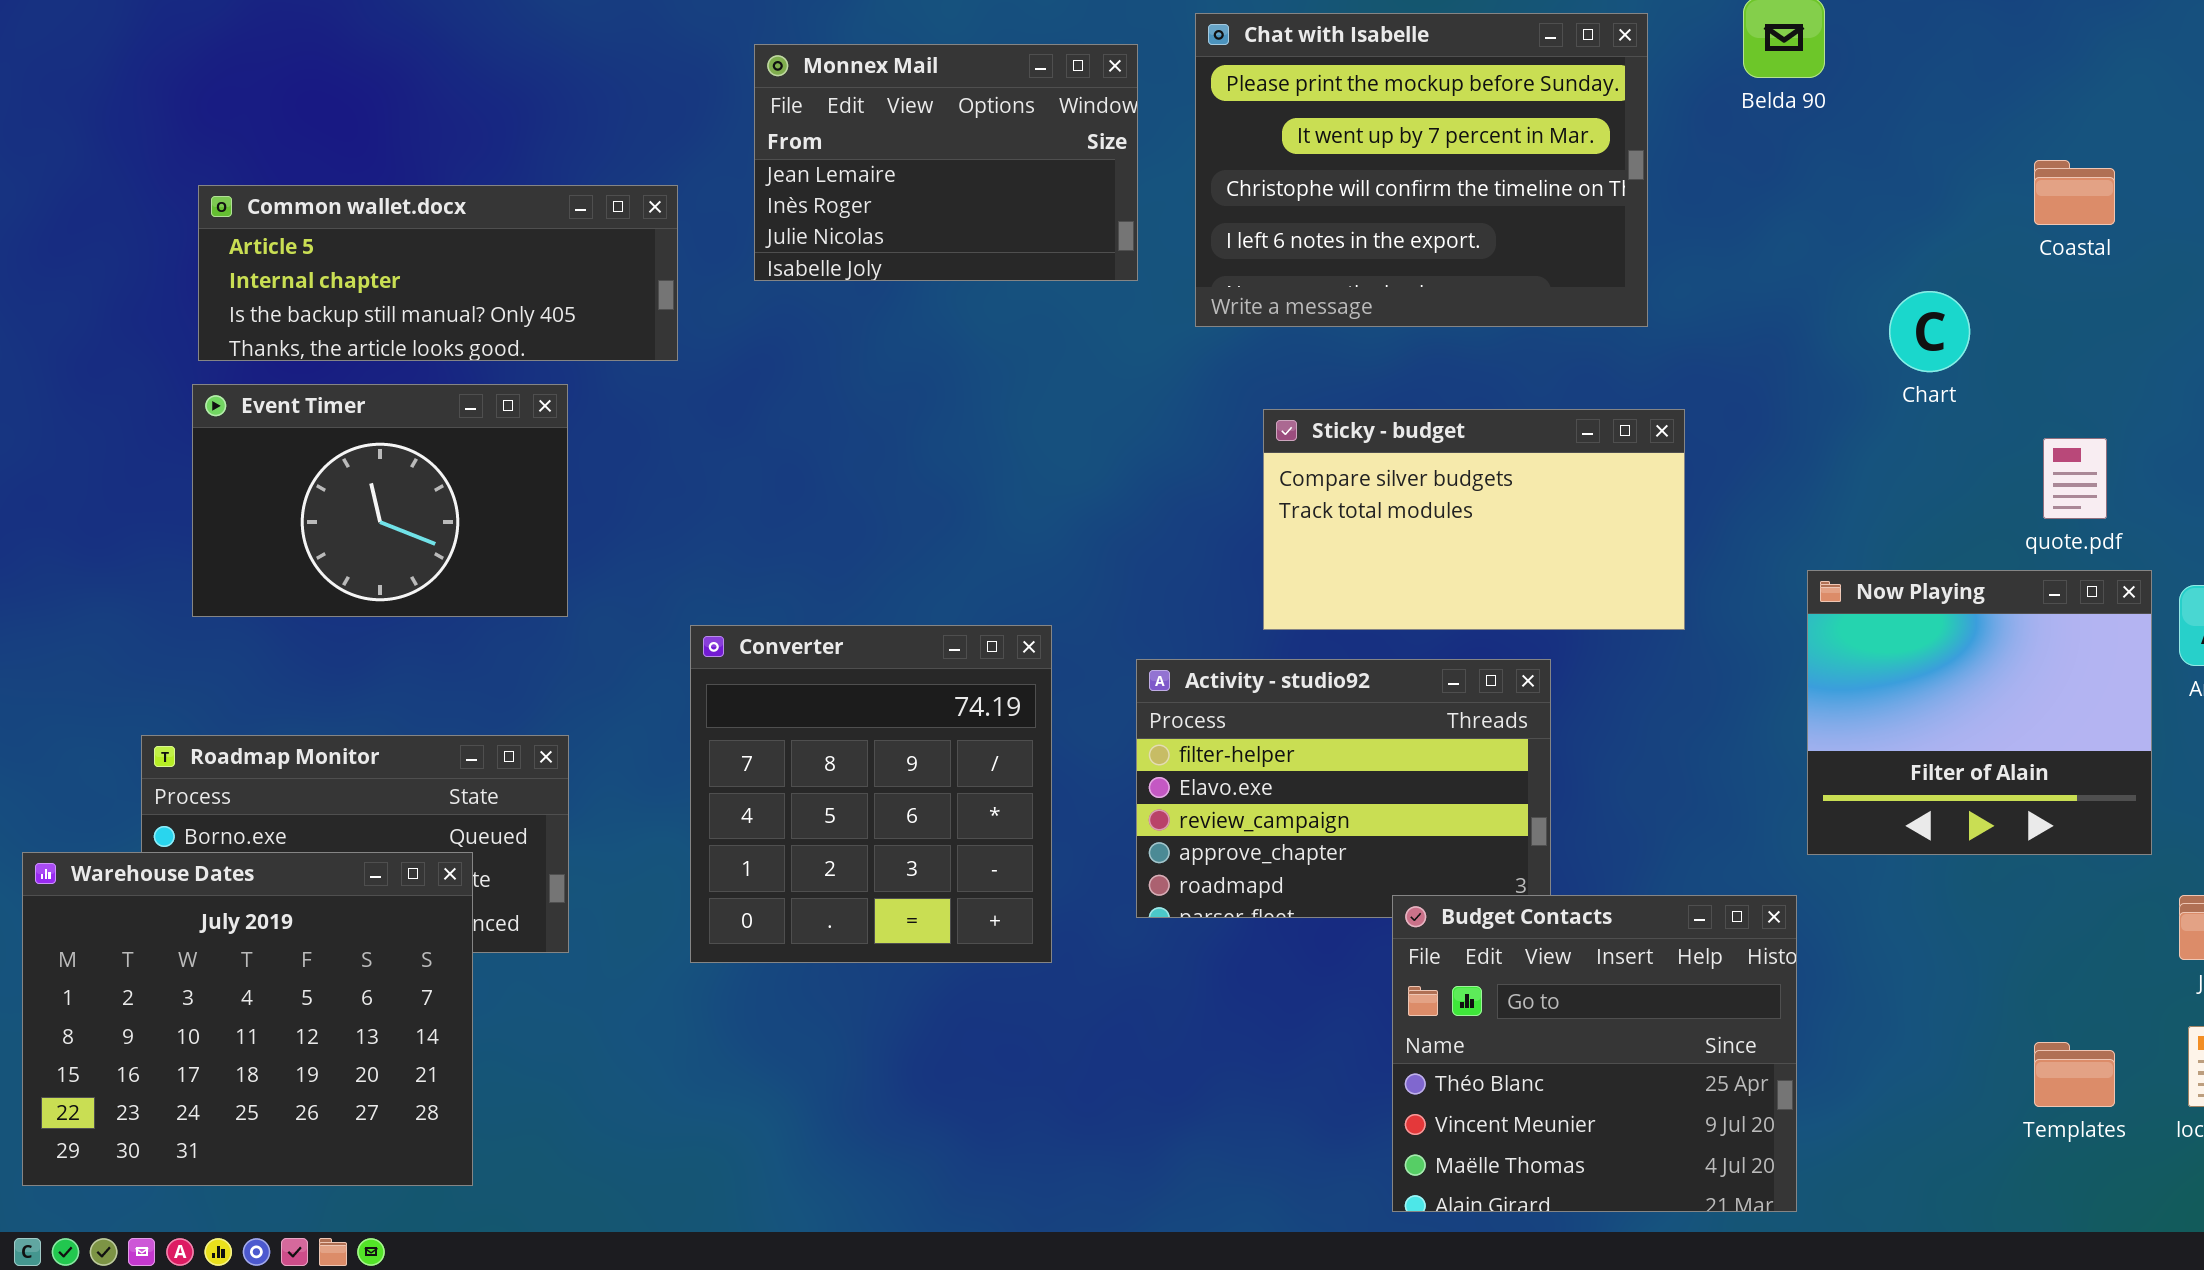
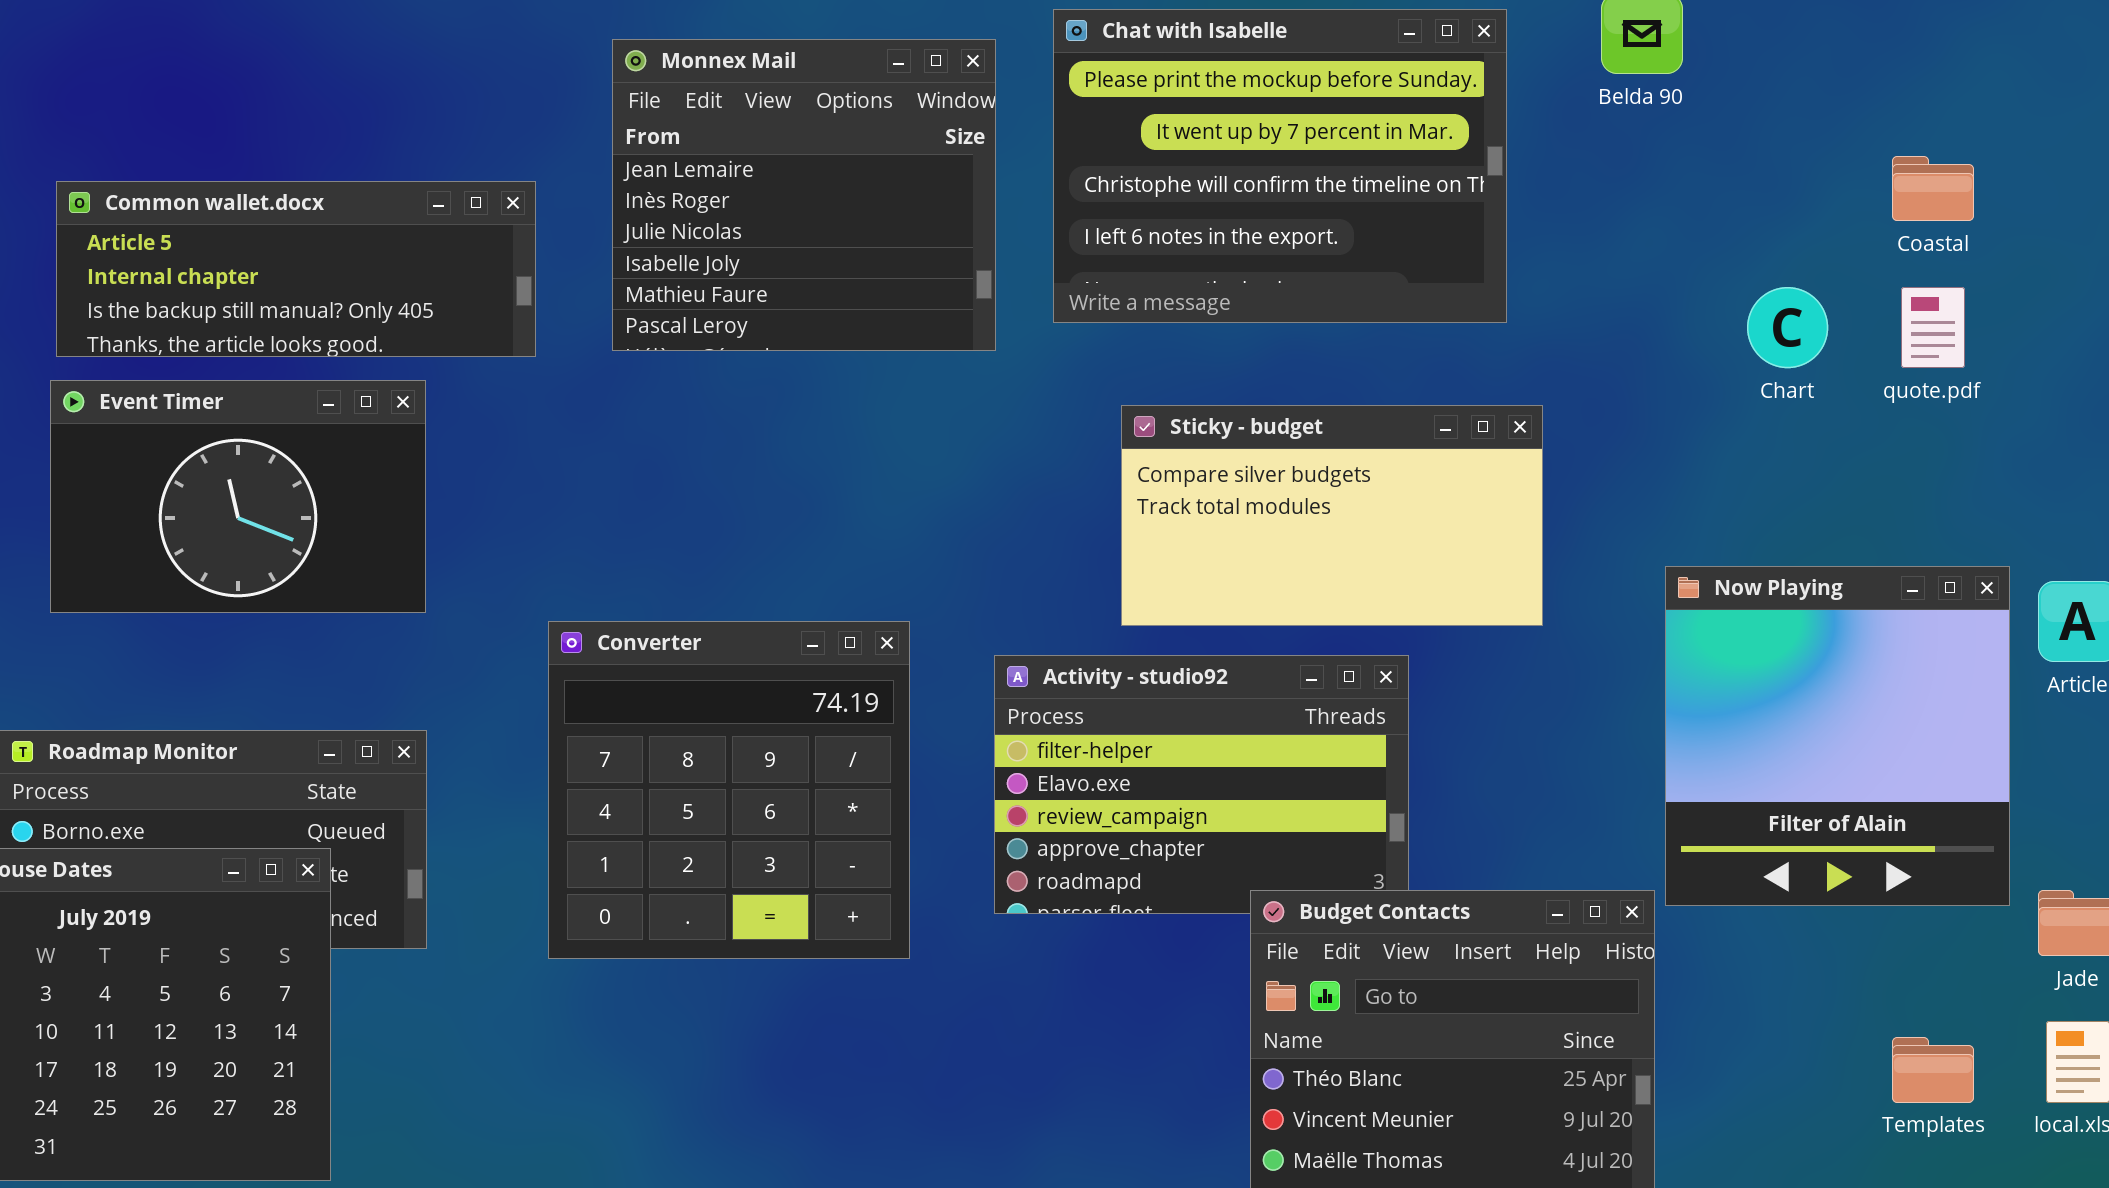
Monnex Mail: [754,44,1138,281] -> [612,39,996,351], resized
quote.pdf: [2043,438,2107,519] -> [1901,287,1965,368], moved
Now Playing: [1807,570,2152,855] -> [1665,566,2010,906], resized

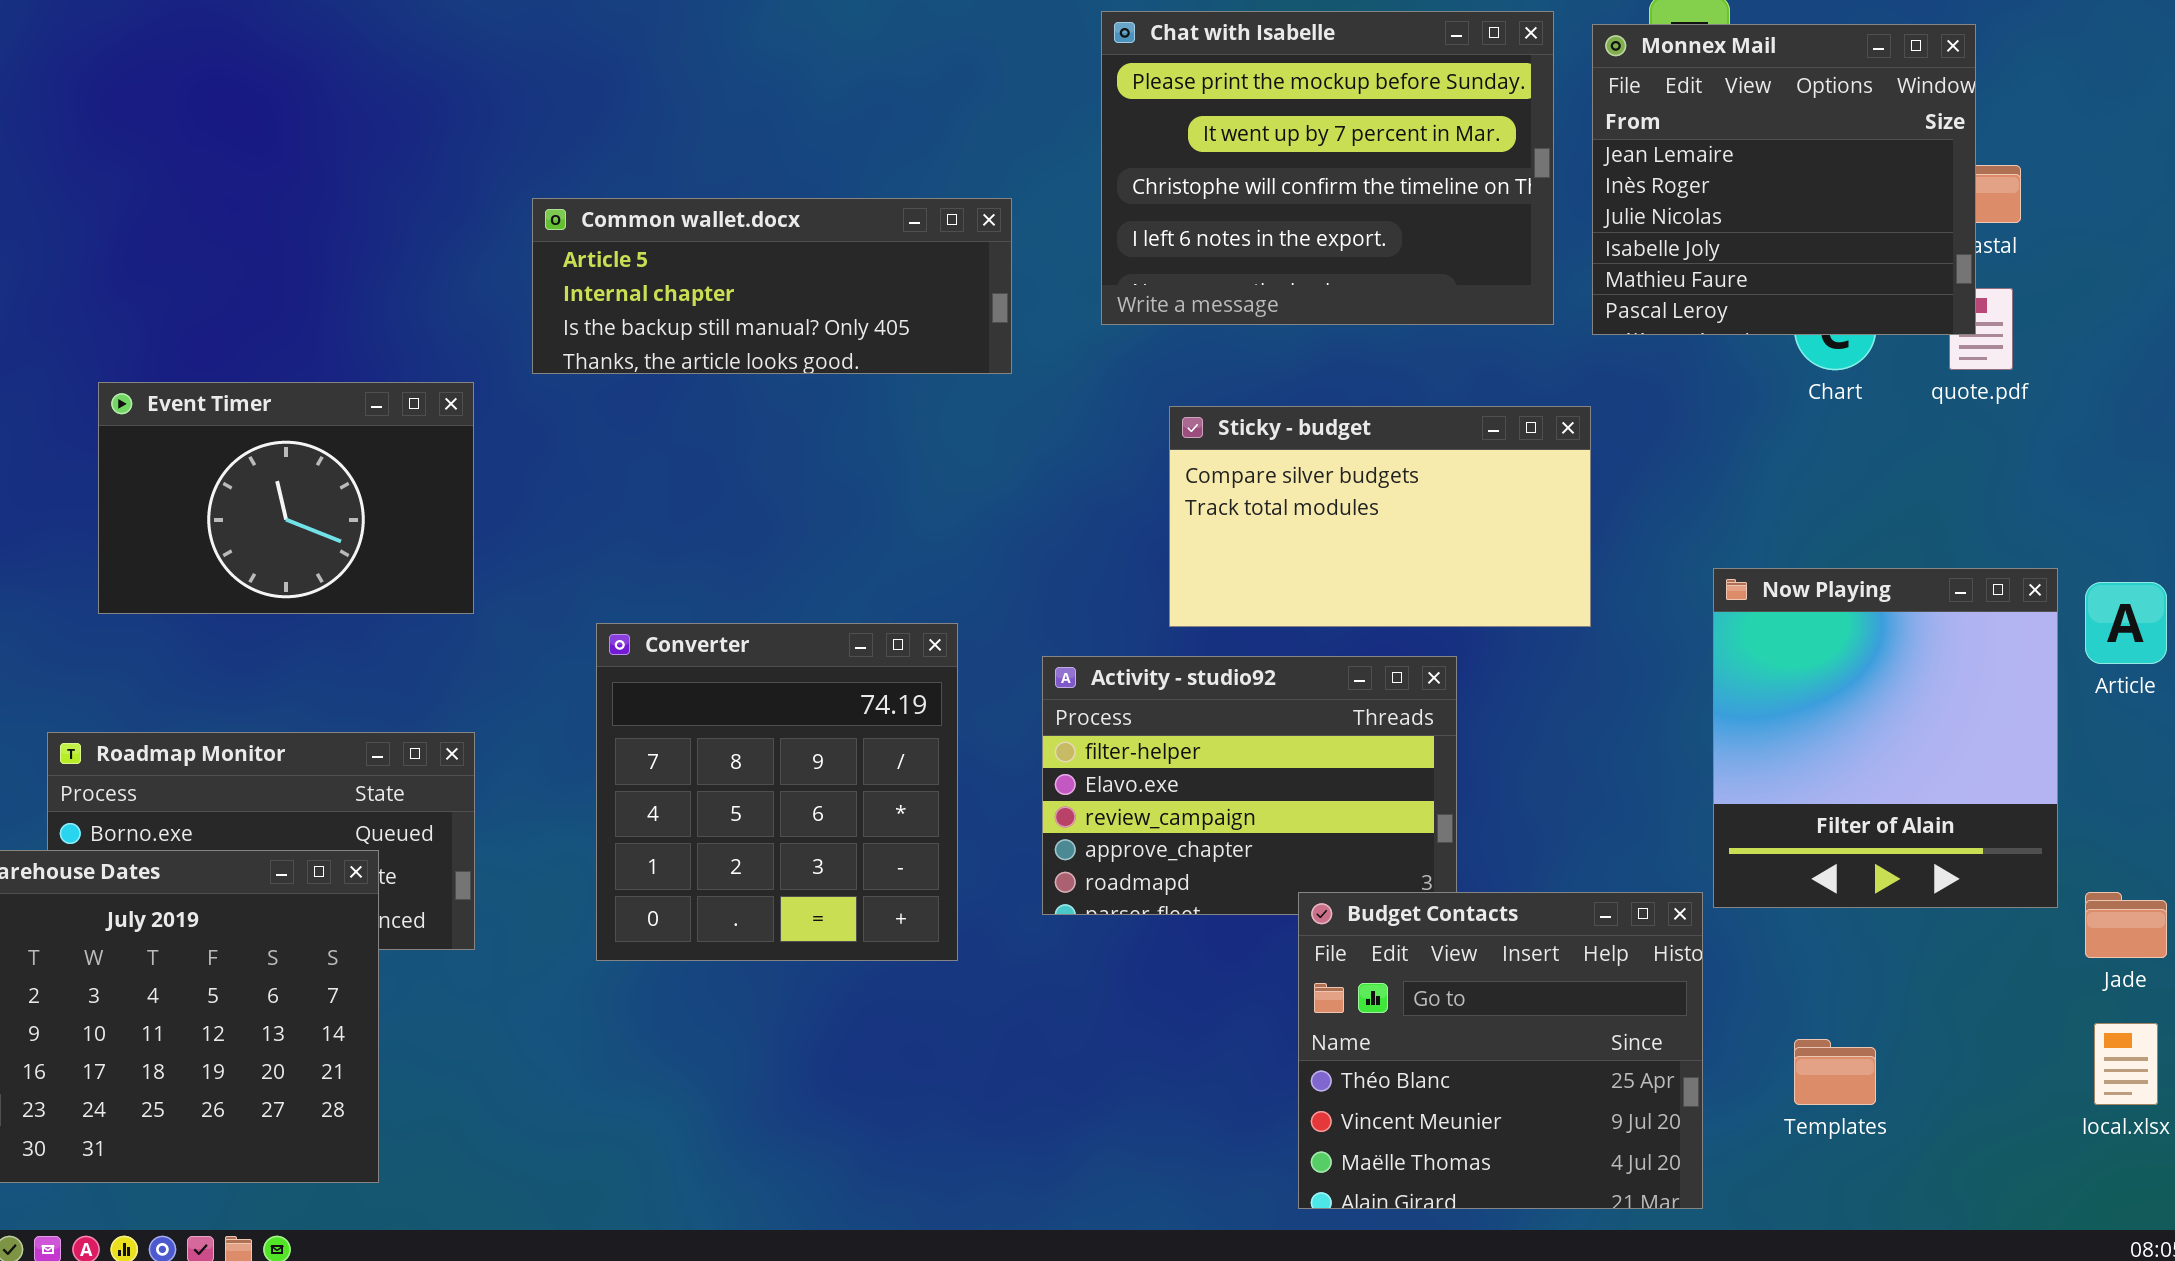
Monnex Mail: [612,39,996,351] -> [1592,24,1976,335], moved
Common wallet.docx: [56,181,536,357] -> [532,198,1012,374], moved
Templates: [1892,1037,1974,1103] -> [1794,1039,1876,1105], moved

